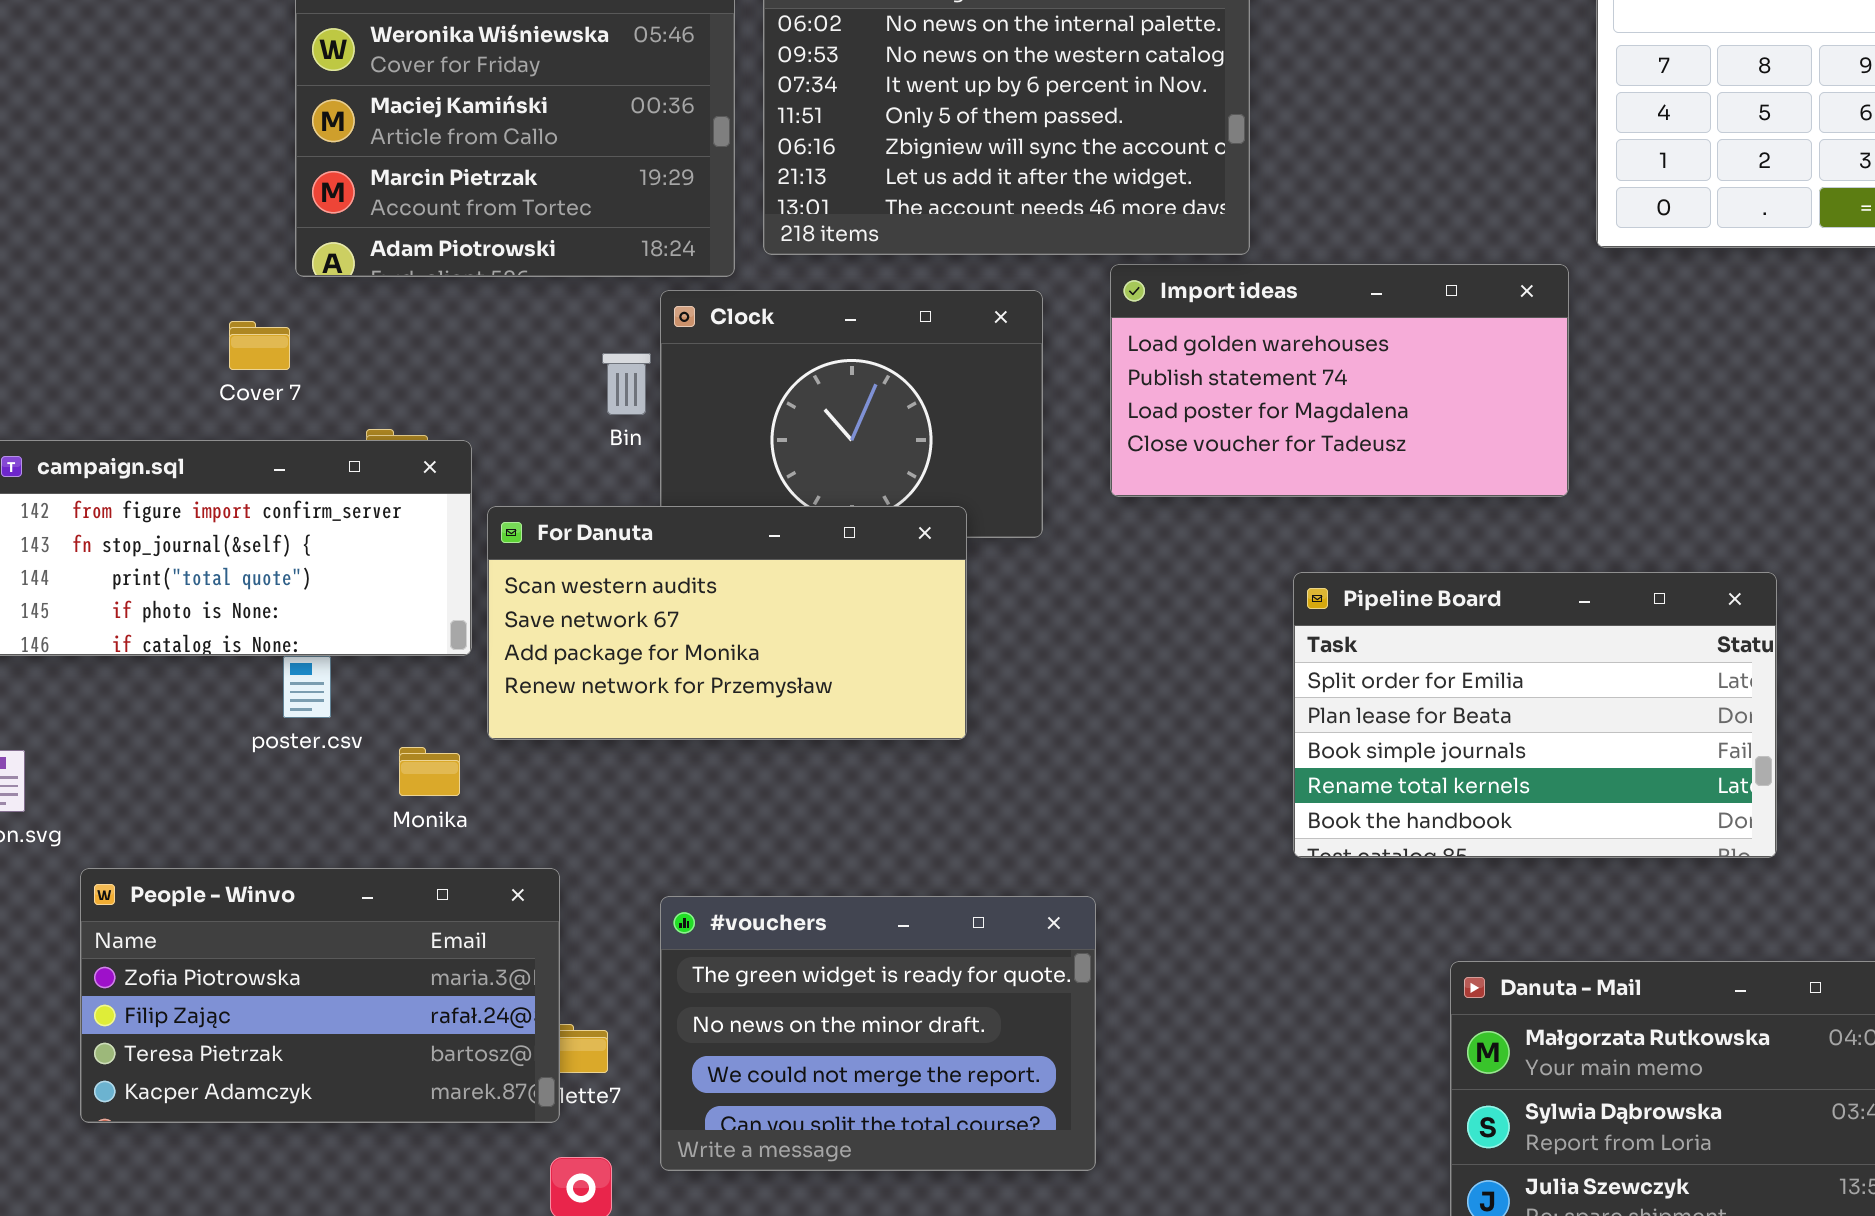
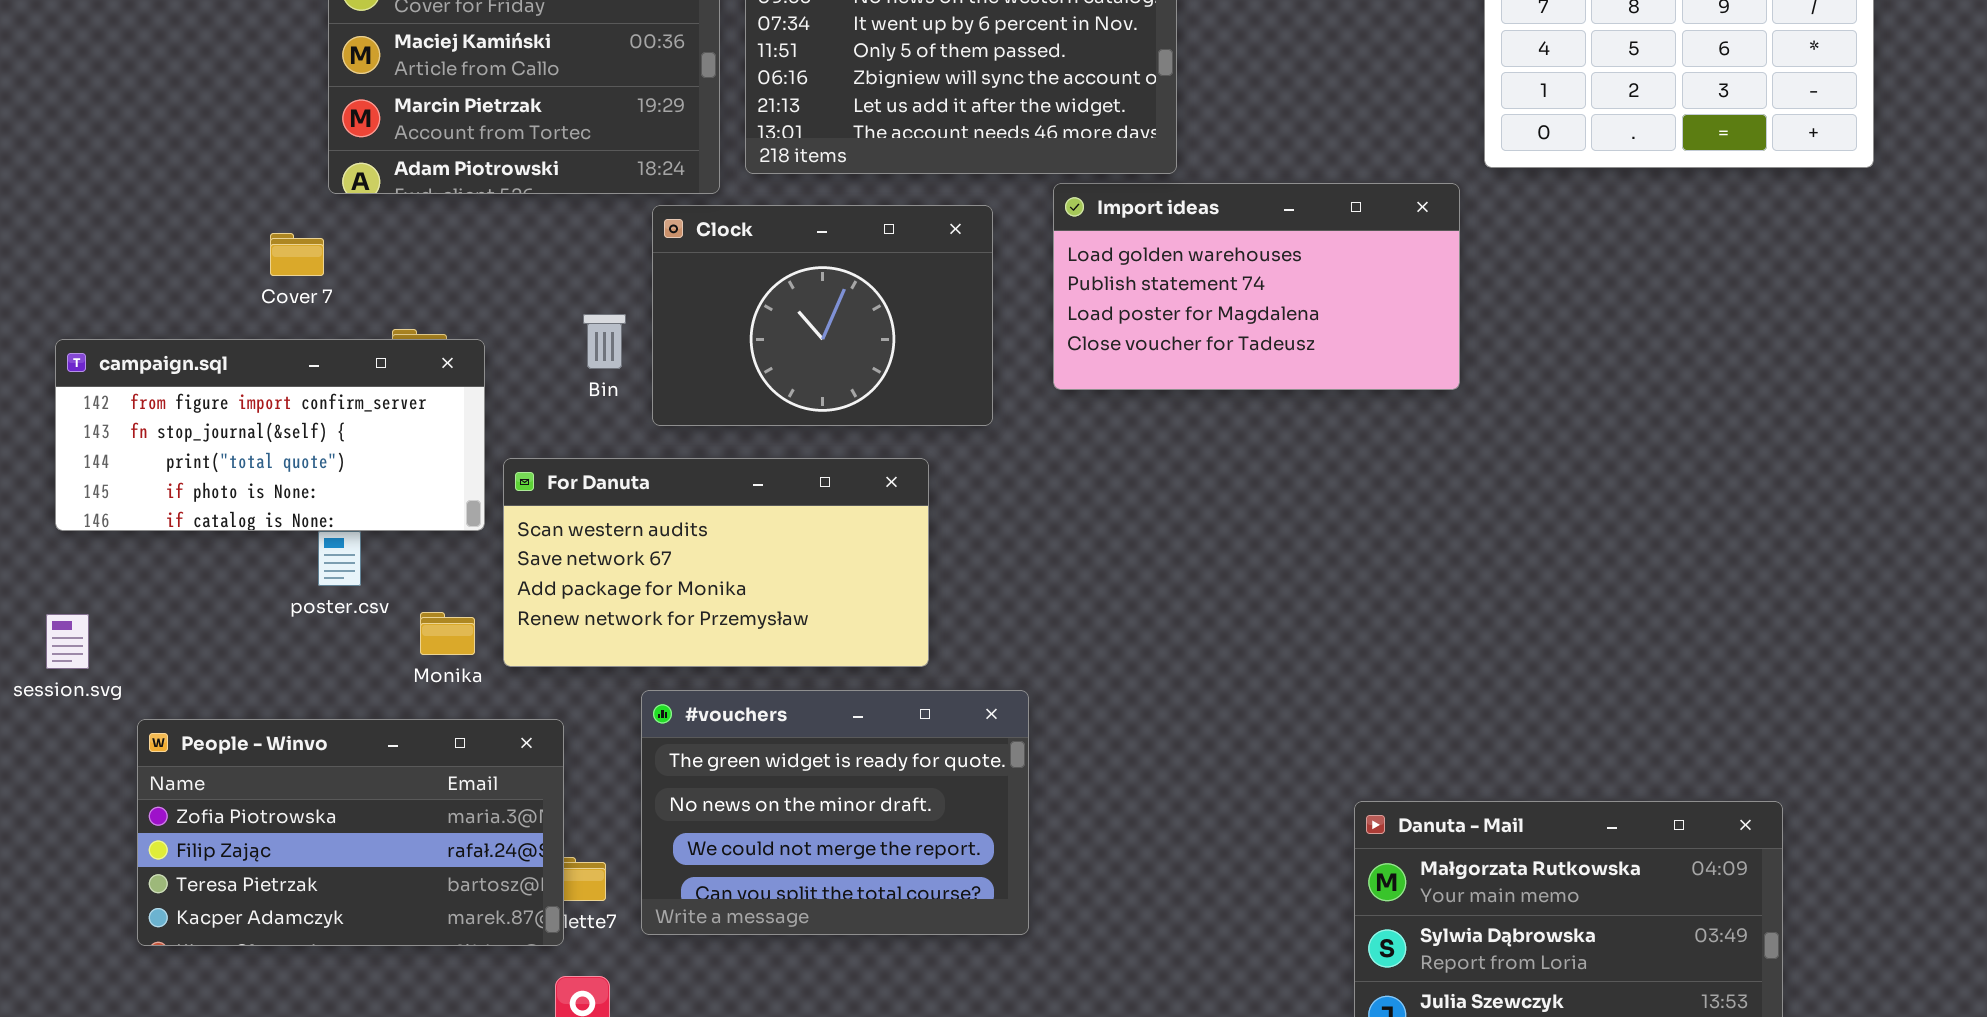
Bin: [602,353,651,415] -> [583,314,626,369], moved
For Danuta: [487,506,967,740] -> [503,458,929,667], moved
Pipeline Board: [1293,572,1777,858] -> none, closed
#vouchers: [660,896,1096,1171] -> [641,690,1029,935], moved

